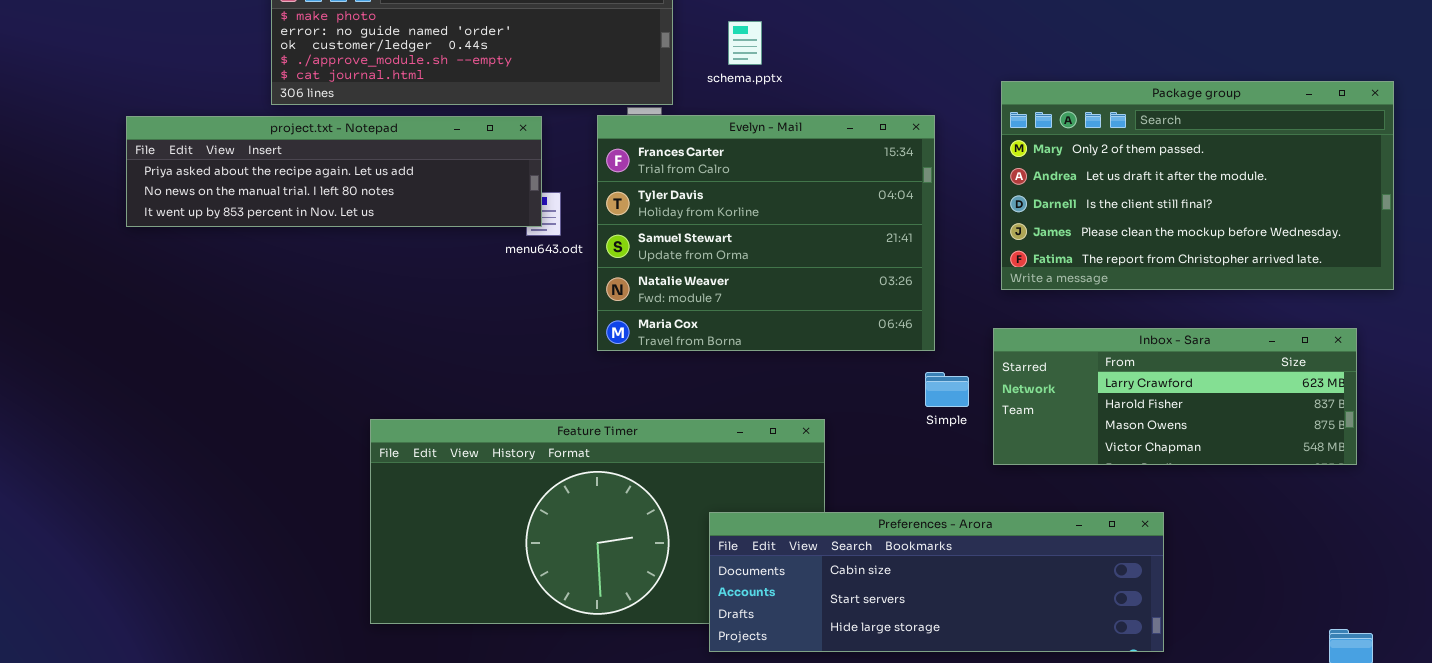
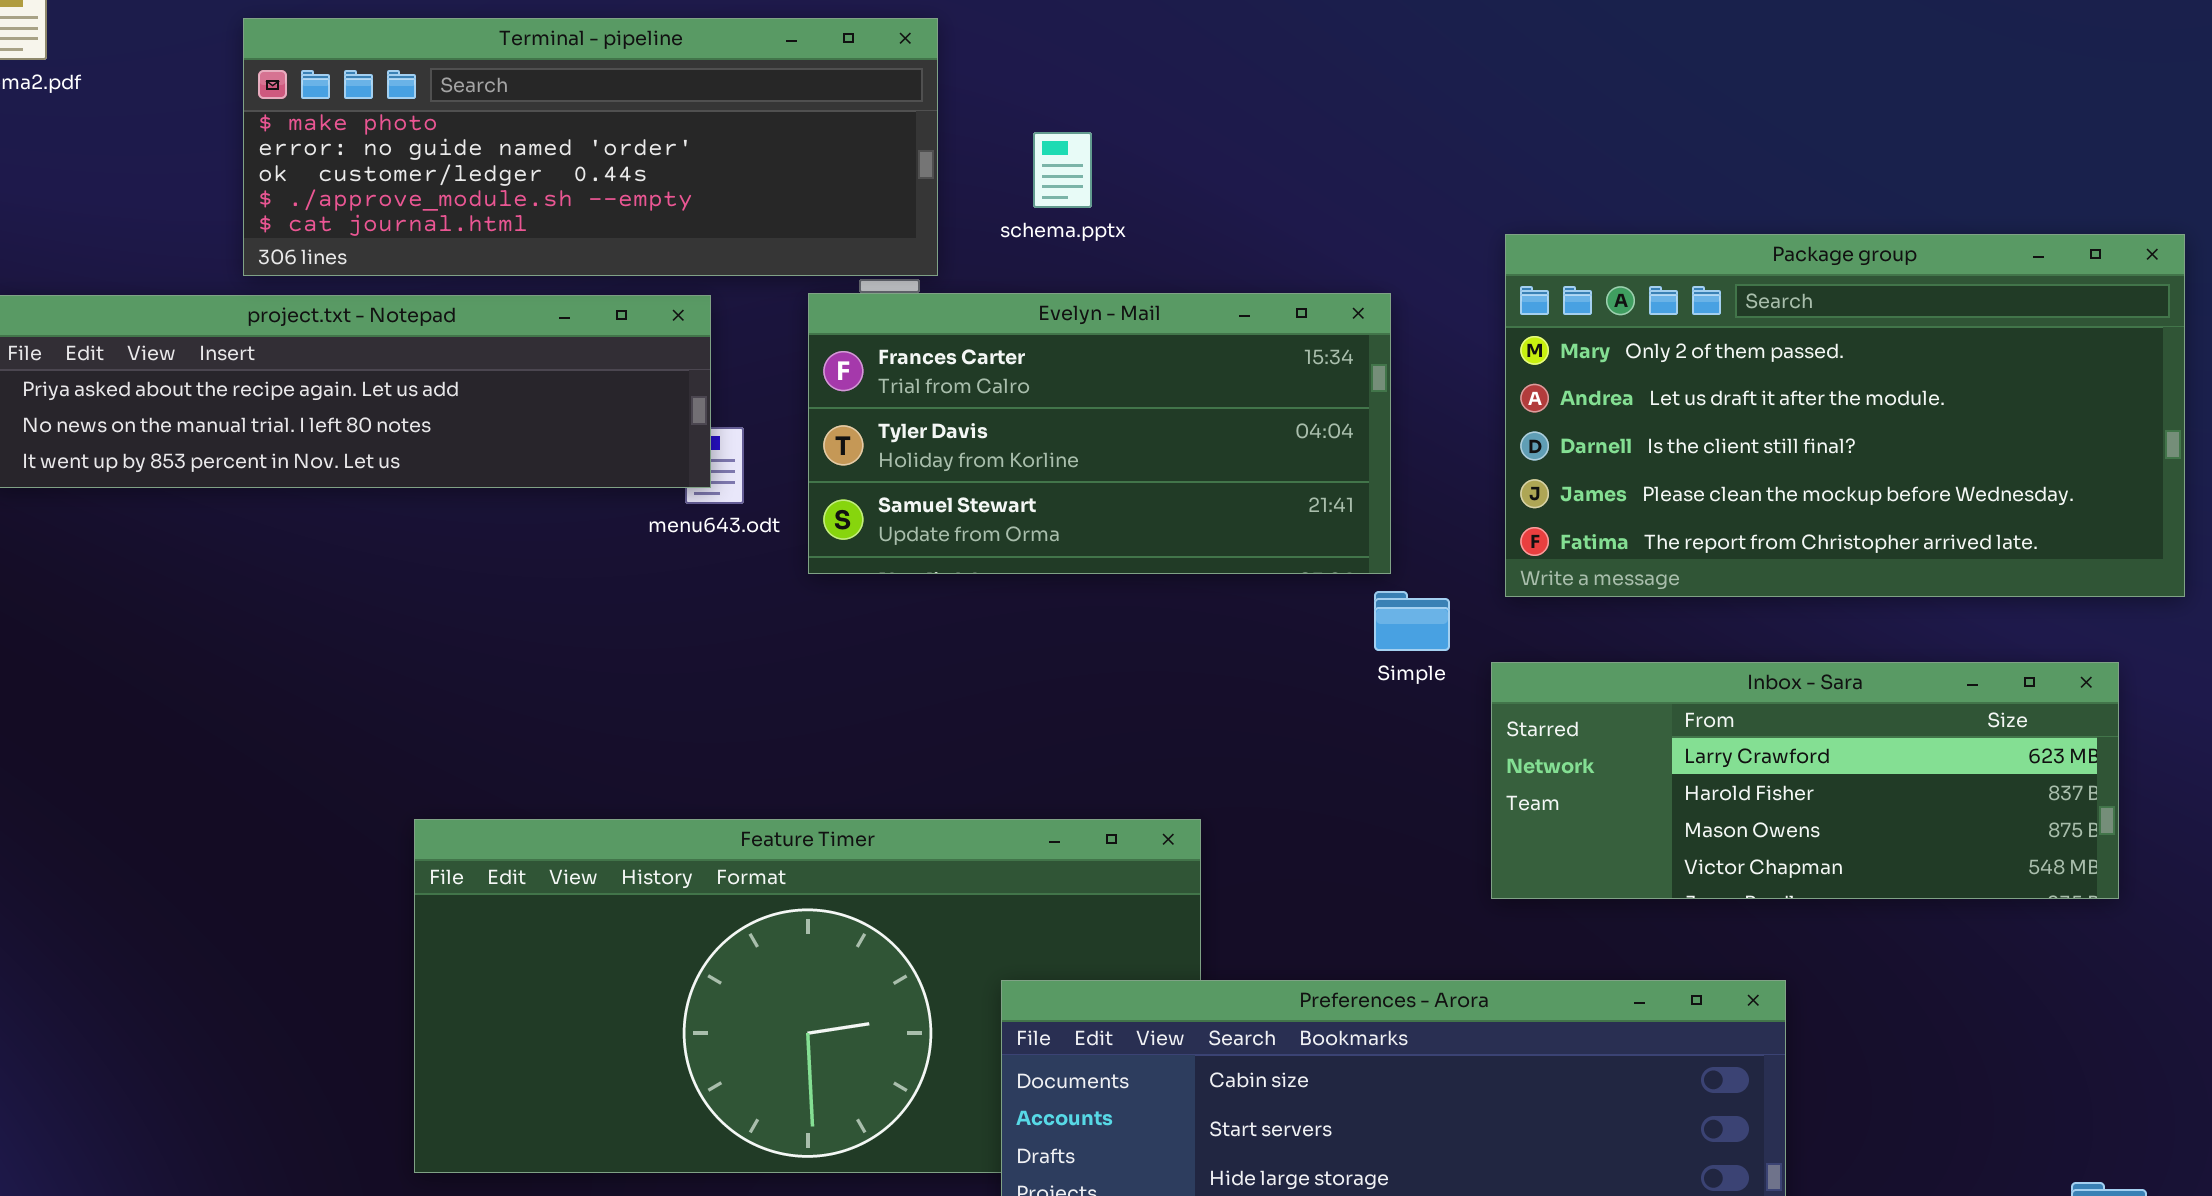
Evelyn - Mail: [597,115,935,351] -> [808,293,1391,574], resized
Simple: [925,372,969,407] -> [1374,591,1450,651], moved

